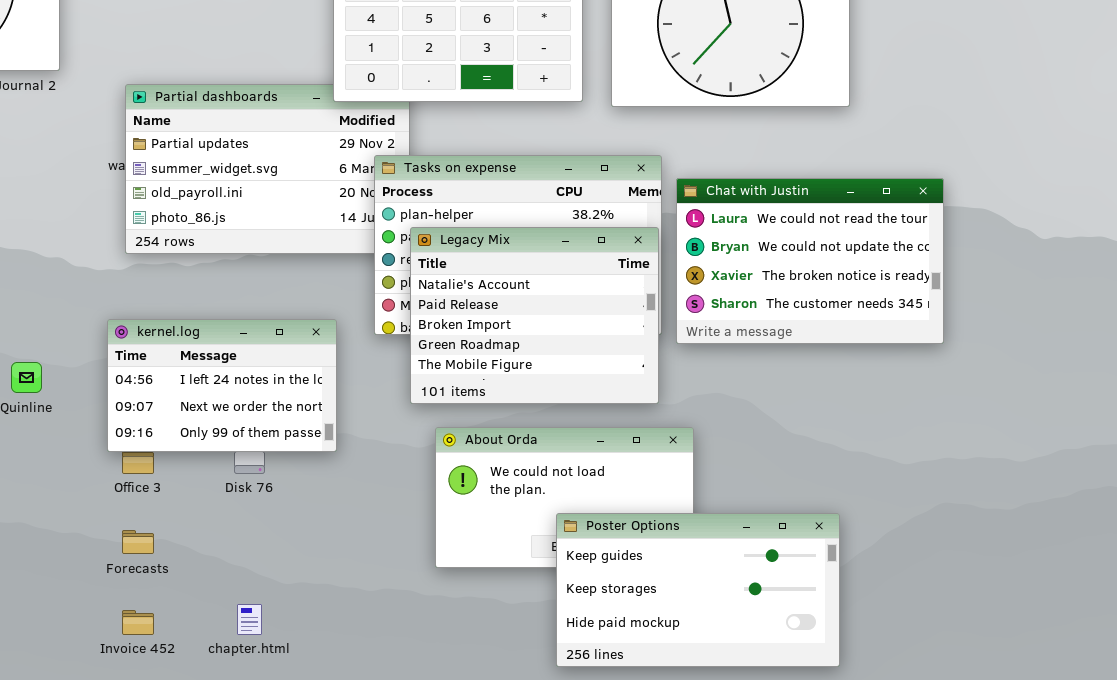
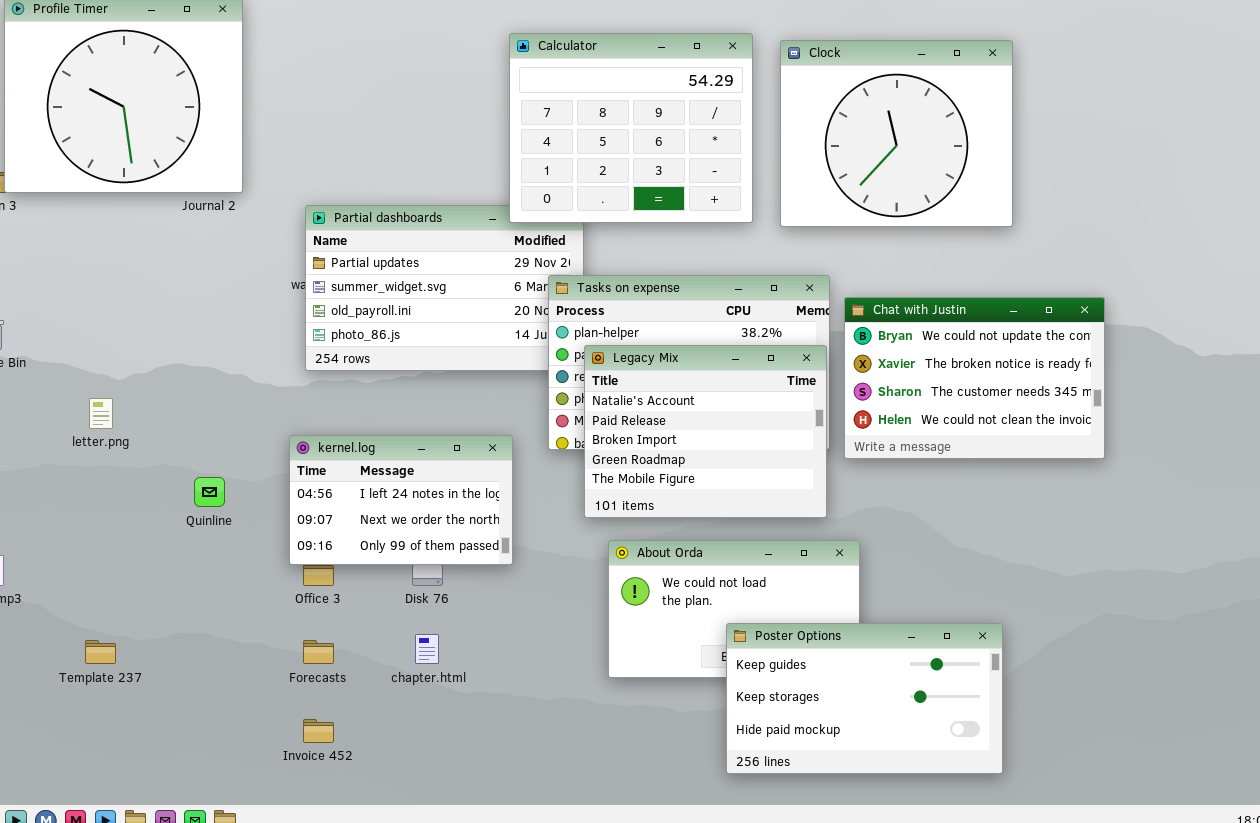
Chat with Justin: [676,178,944,344] -> [844,297,1105,459], scrolled down 1 row
chapter.html: [237,604,262,635] -> [415,634,439,664], moved

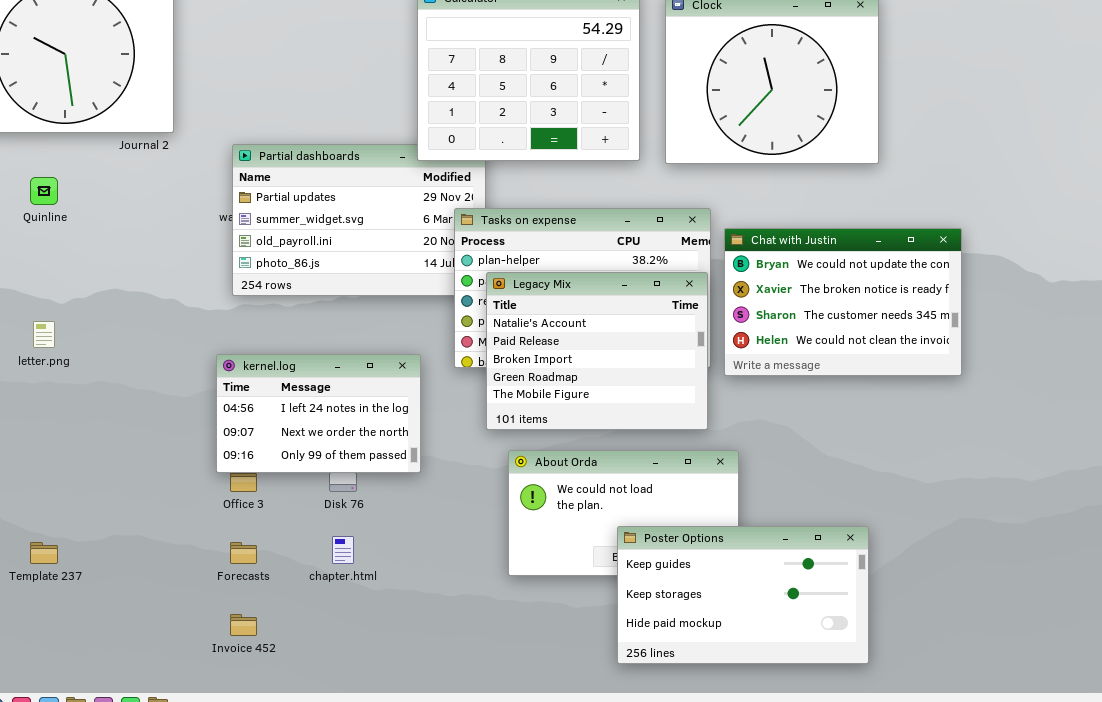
Quinline: [194,477,225,507] -> [30,177,58,205], moved

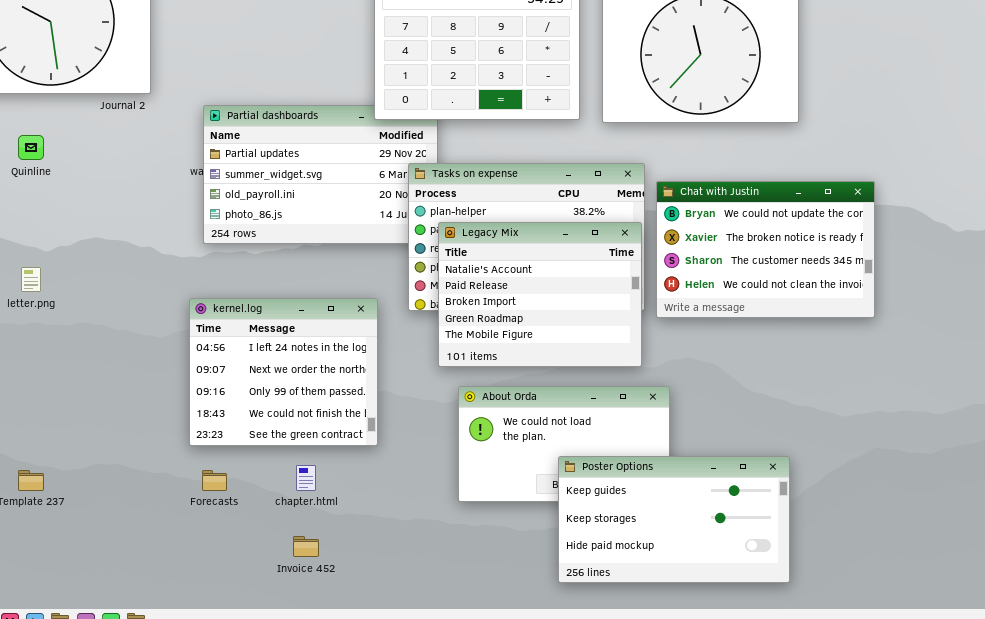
kernel.log: [216,354,421,473] -> [189,298,378,446], resized
Invoice 452: [230,614,257,636] -> [293,536,319,557], moved

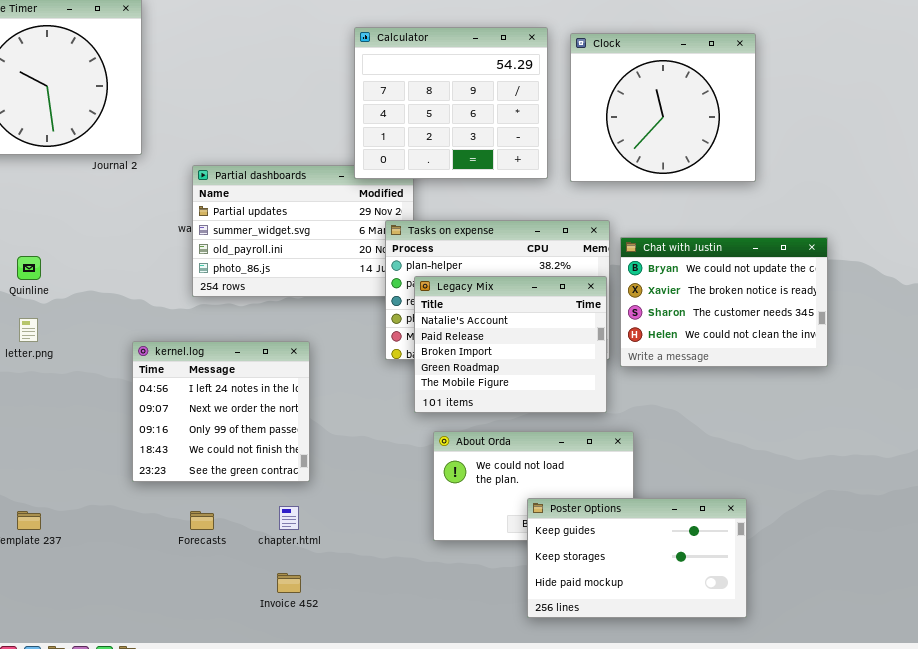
Quinline: [18,135,44,160] -> [17,256,41,280], moved
kernel.log: [189,298,378,446] -> [132,341,310,482], moved

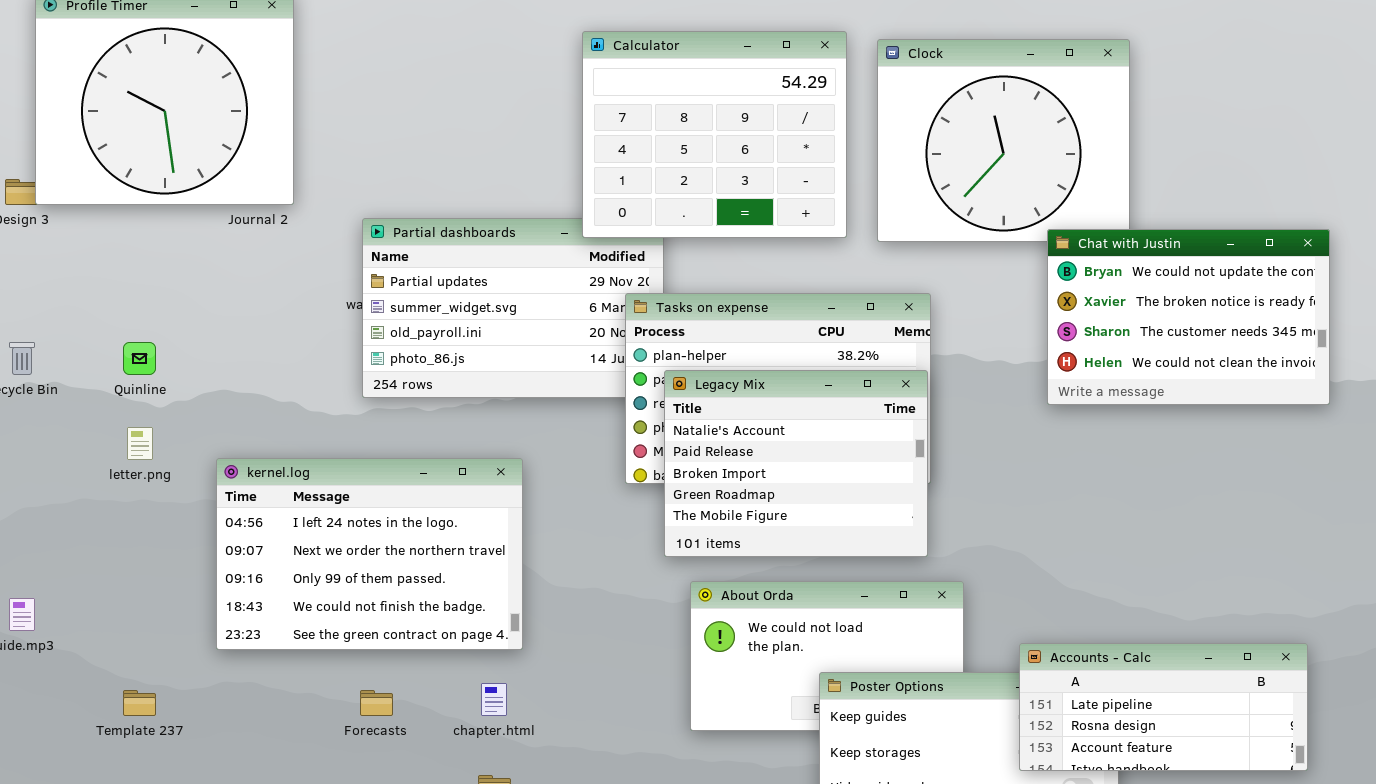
Chat with Justin: [620,237,828,367] -> [1047,229,1330,405], moved
kernel.log: [132,341,310,482] -> [216,458,523,650], resized
Accounts - Calc: none -> [1019,643,1308,771], opened

